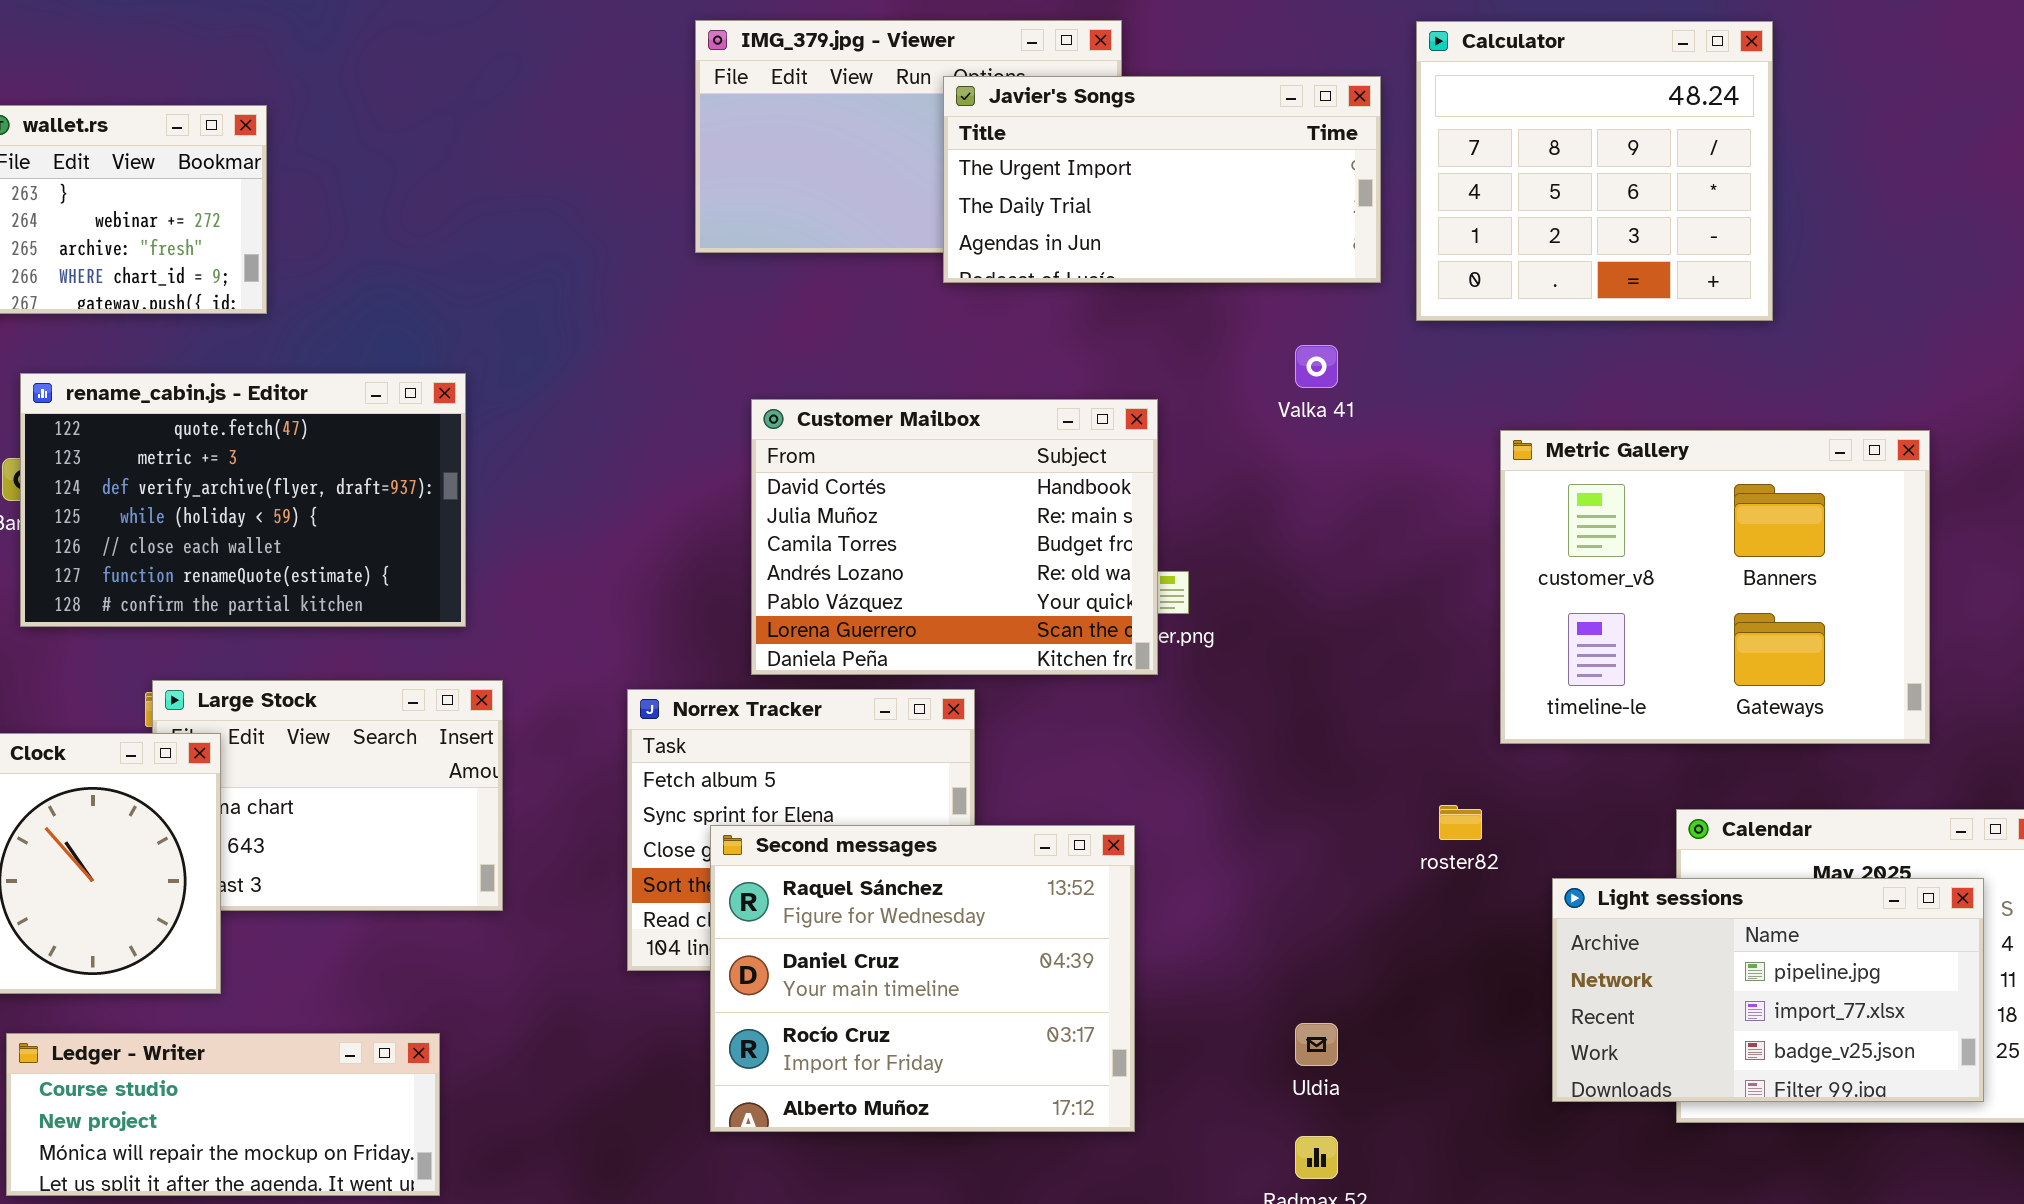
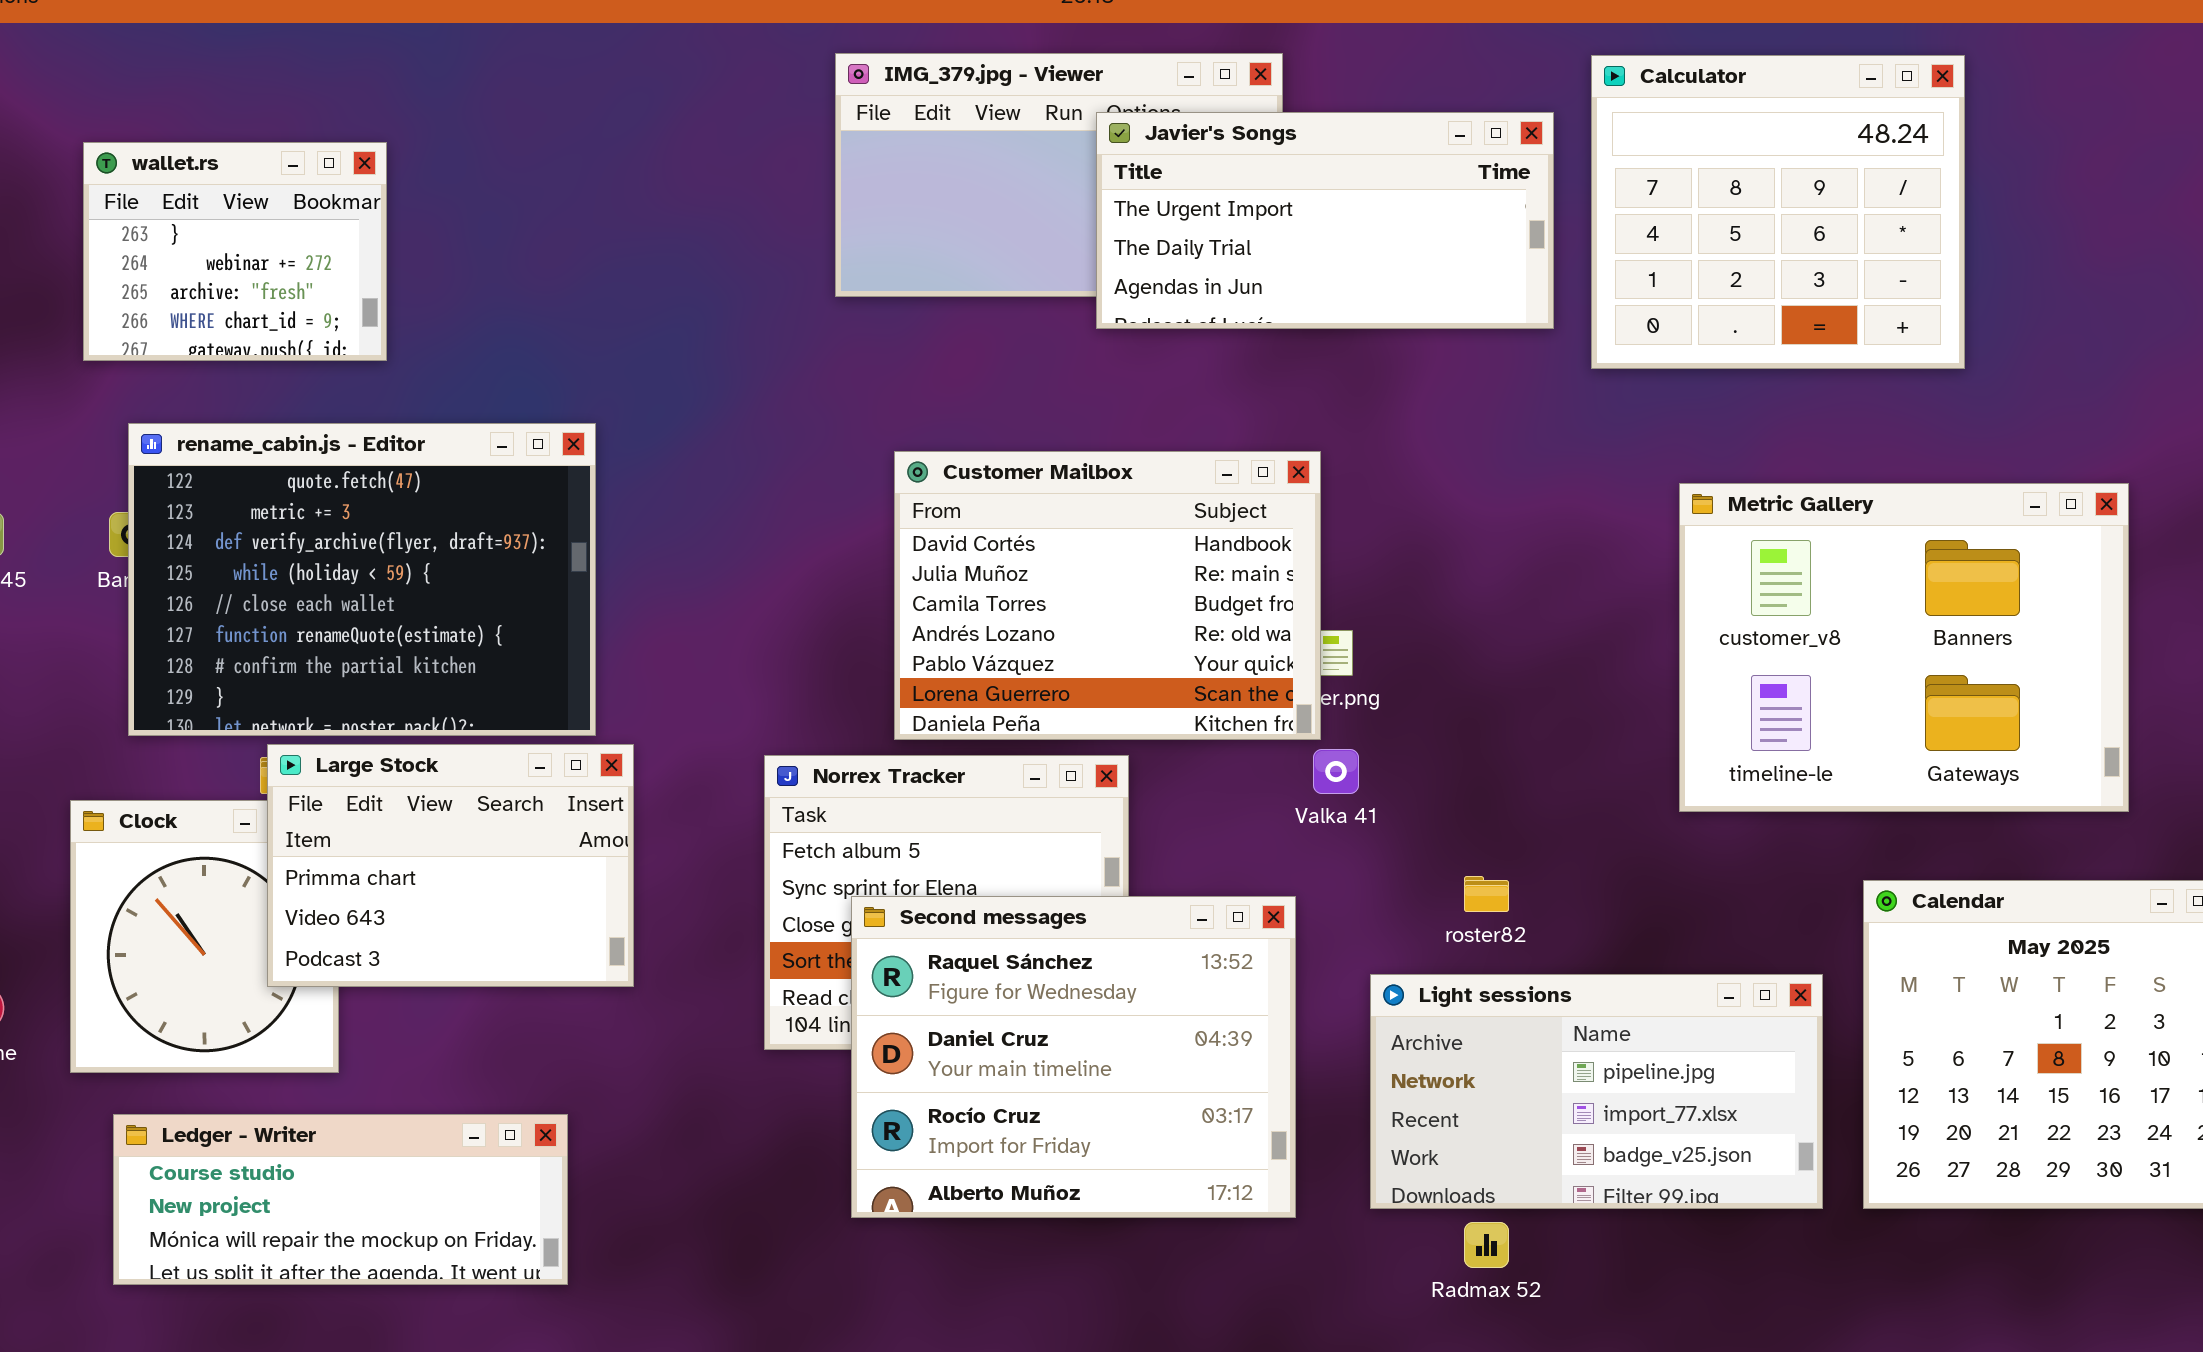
Valka 41: [1295,345,1338,388] -> [1313,749,1359,794], moved
rename_cabin.js - Editor: [20,373,466,627] -> [128,423,596,736], resized
Large Stock: [152,680,503,911] -> [267,744,634,987], raised
roster82: [1439,805,1482,840] -> [1464,876,1509,912], moved
Light sessions: [1552,878,1984,1102] -> [1370,974,1823,1209], moved

